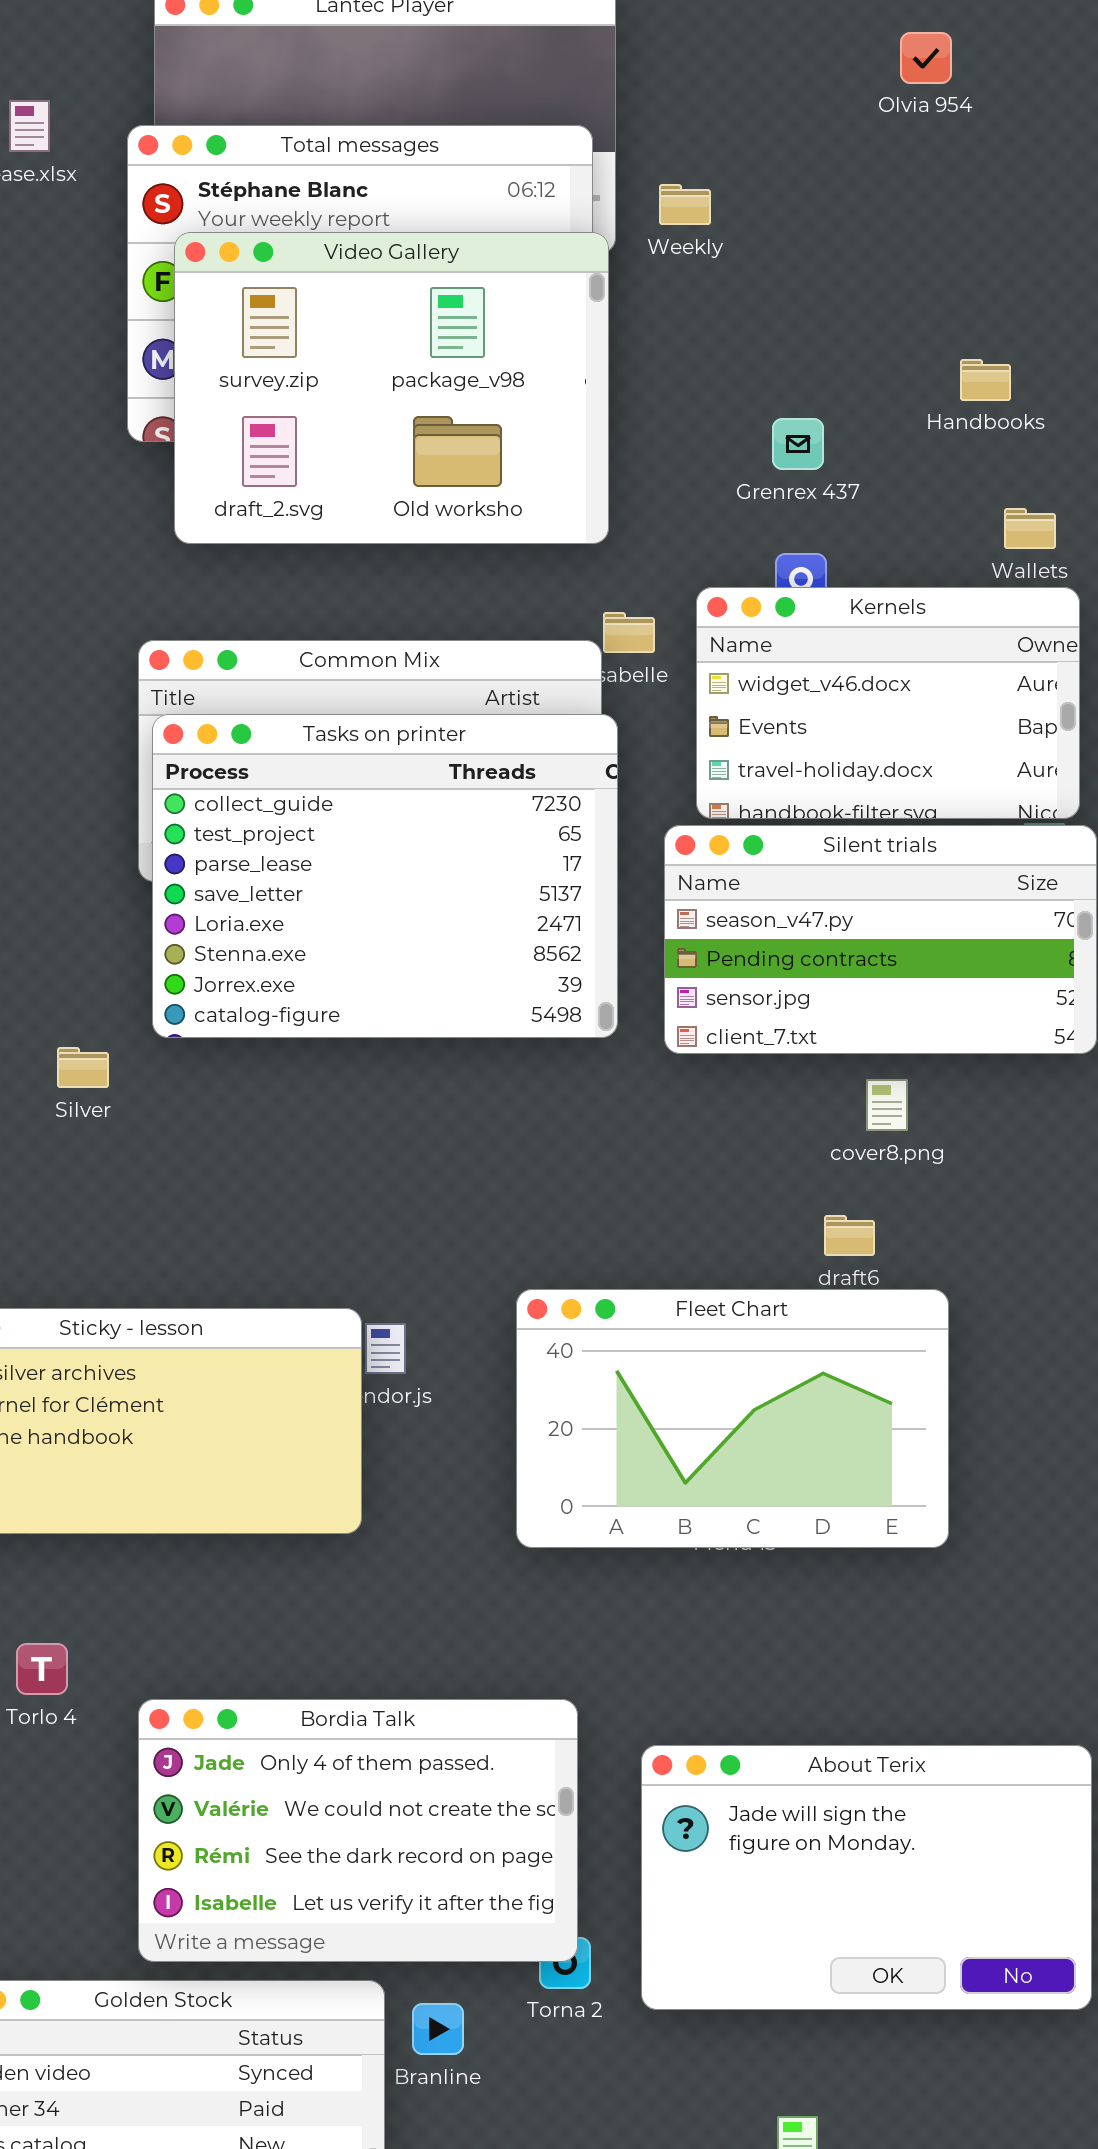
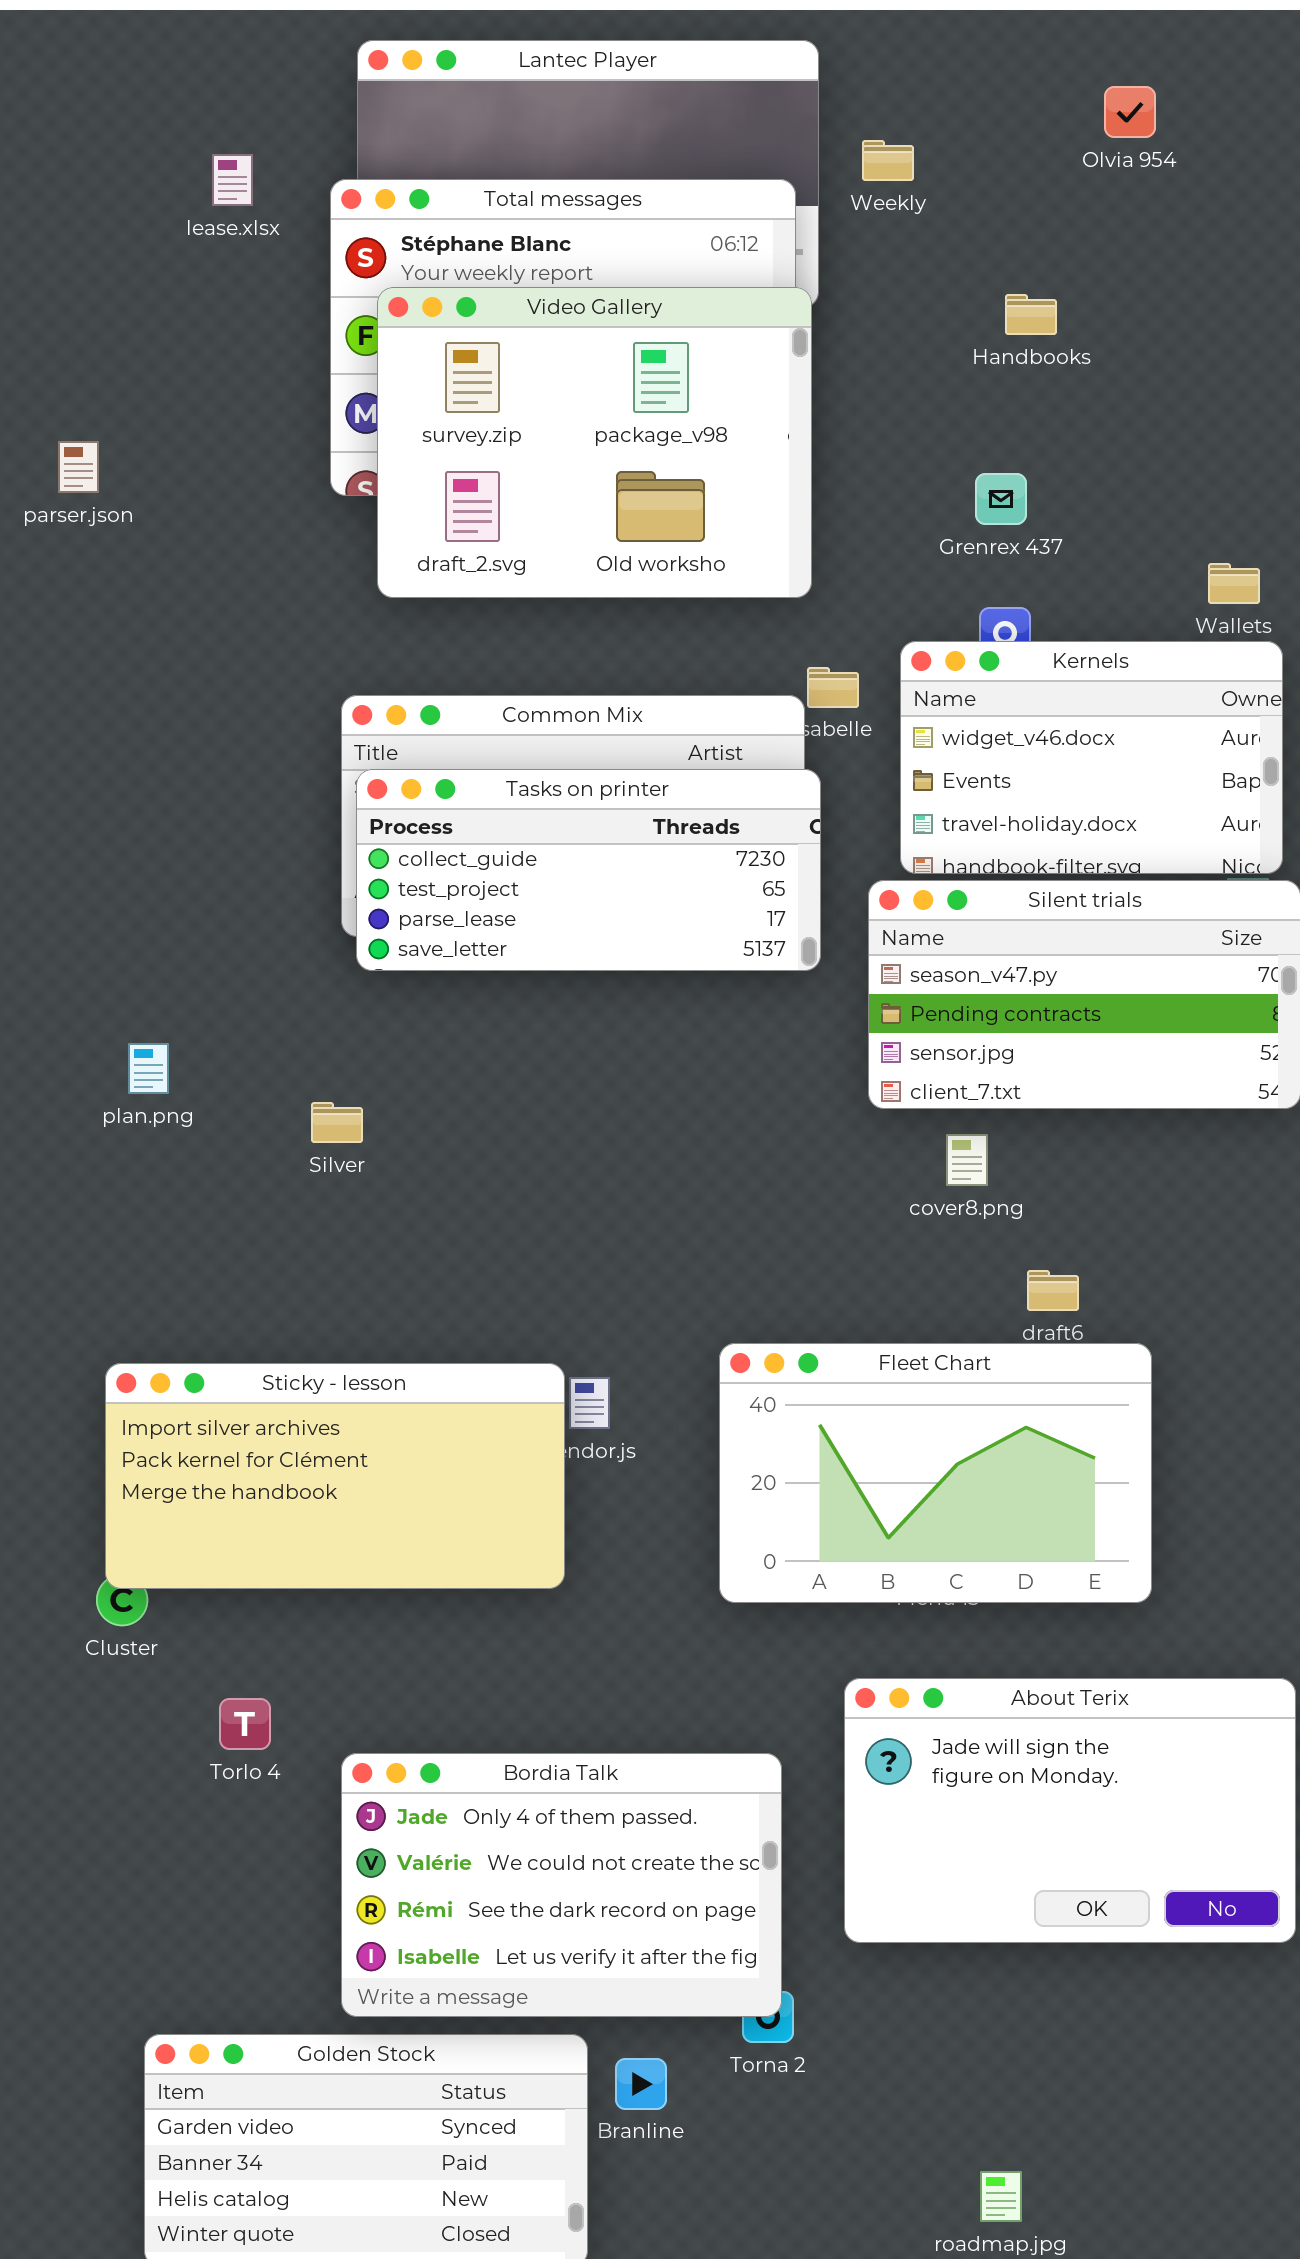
Weekly: [659,184,711,225] -> [862,140,914,181], moved
Handbooks: [960,359,1011,401] -> [1005,294,1057,335], moved
Tasks on printer: [152,714,618,1038] -> [356,769,821,971], resized
Silver: [57,1047,109,1088] -> [311,1102,363,1143], moved
cover8.png: [866,1079,908,1131] -> [946,1134,988,1186], moved
About Terix: [641,1745,1092,2010] -> [844,1678,1296,1943], moved

